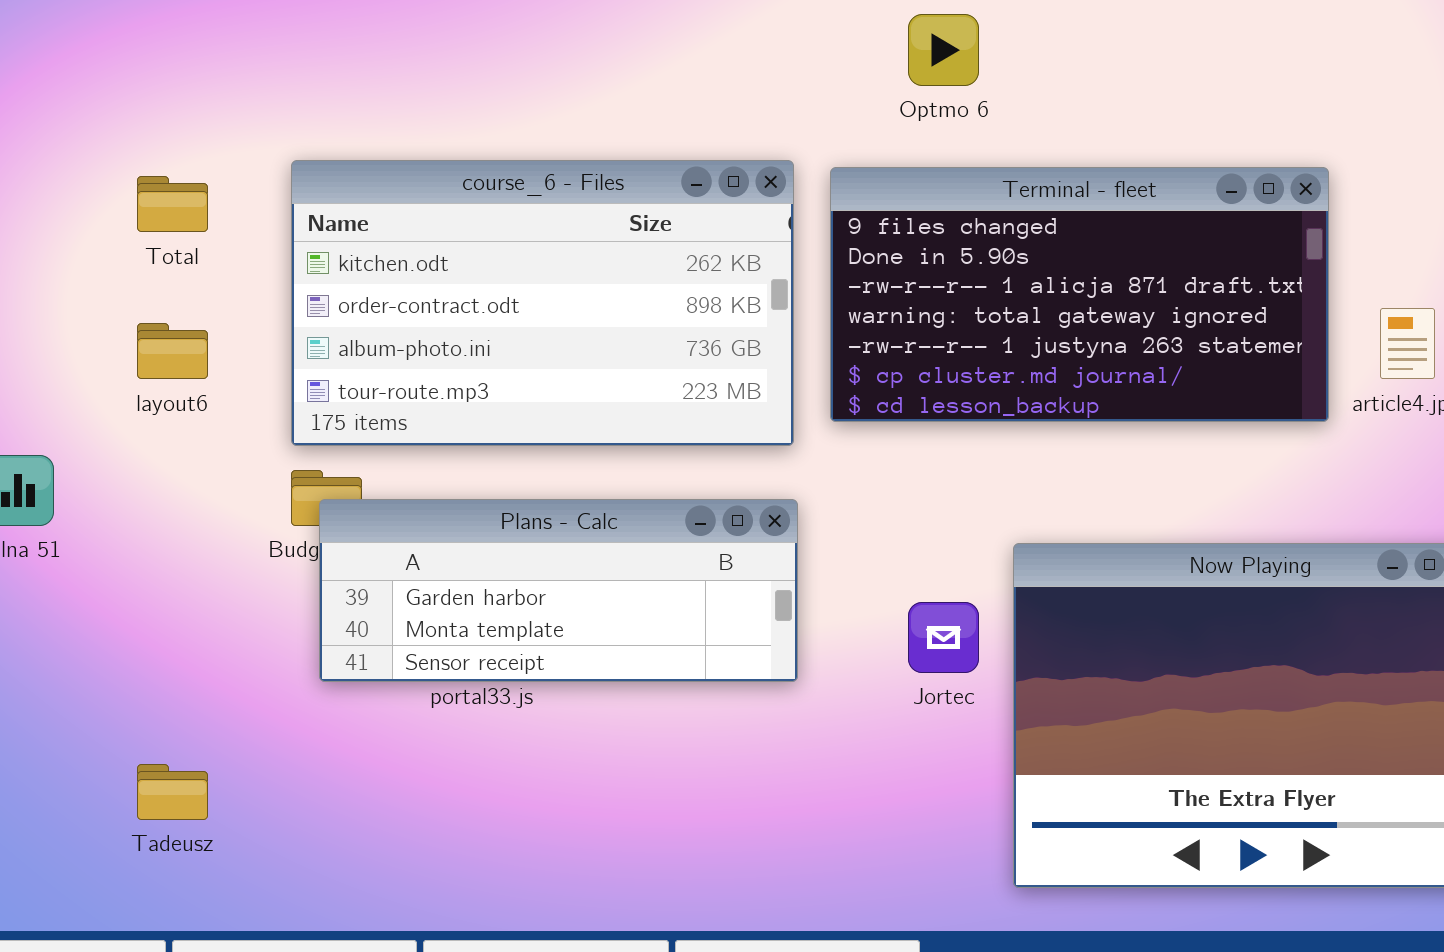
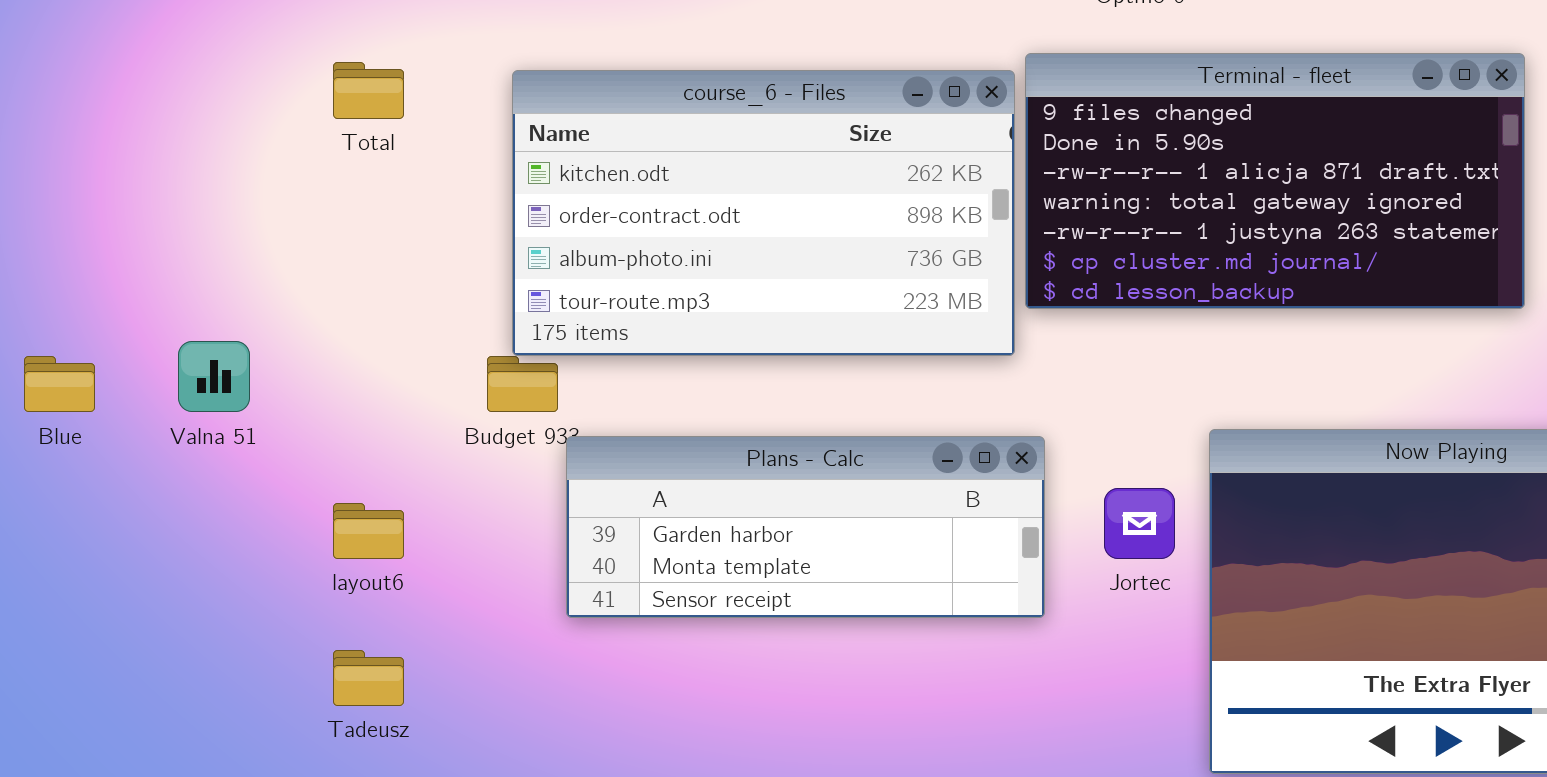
course_6 - Files: [291,160,794,446] -> [512,70,1015,356], moved
layout6: [137,323,208,379] -> [333,503,404,559], moved
Plans - Calc: [319,499,798,682] -> [566,436,1045,618], moved

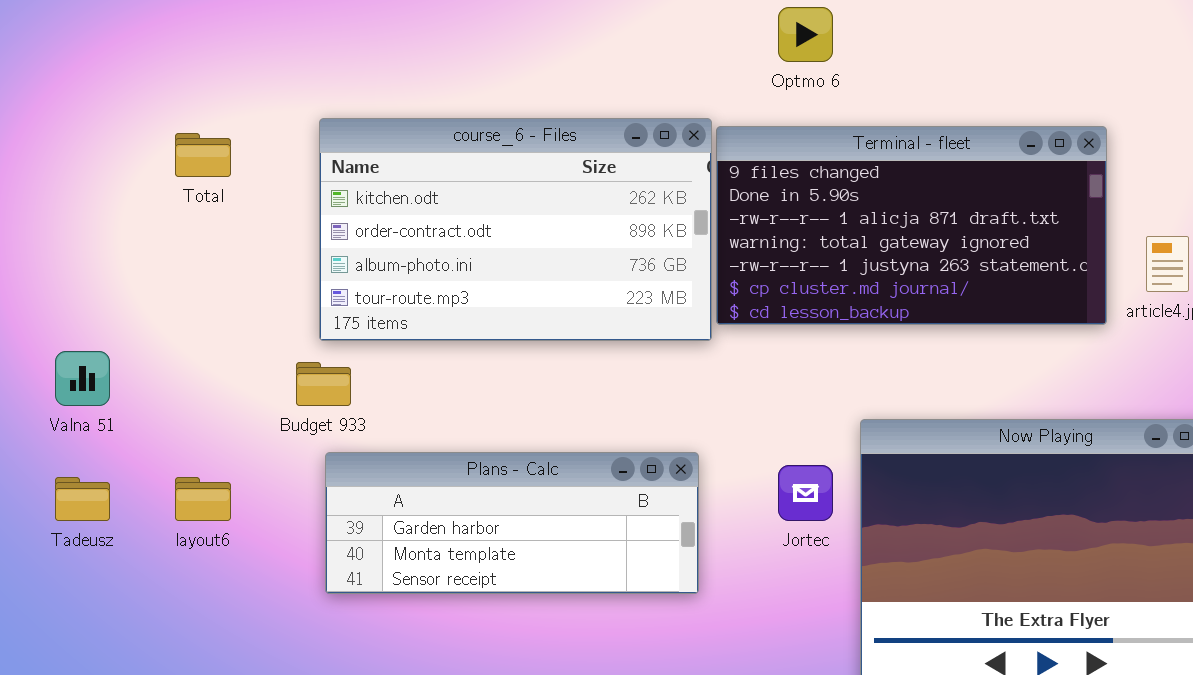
course_6 - Files: [512,70,1015,356] -> [319,118,712,341], moved
Plans - Calc: [566,436,1045,618] -> [325,452,699,594], moved
Tadeusz: [333,650,404,706] -> [55,477,110,521], moved

